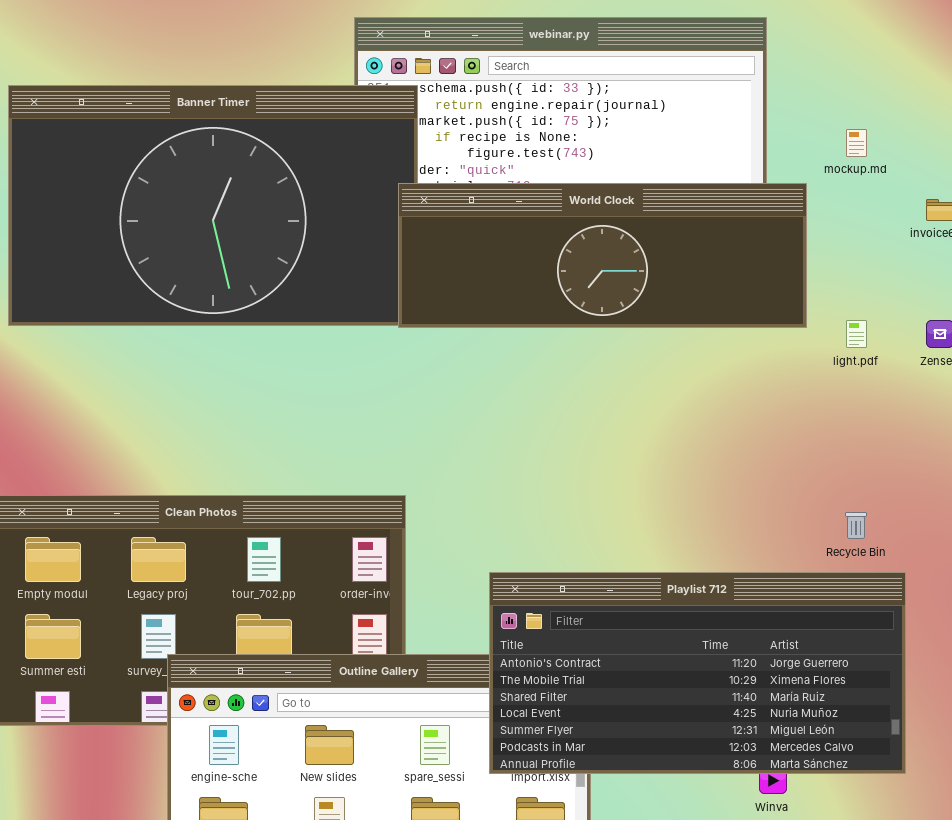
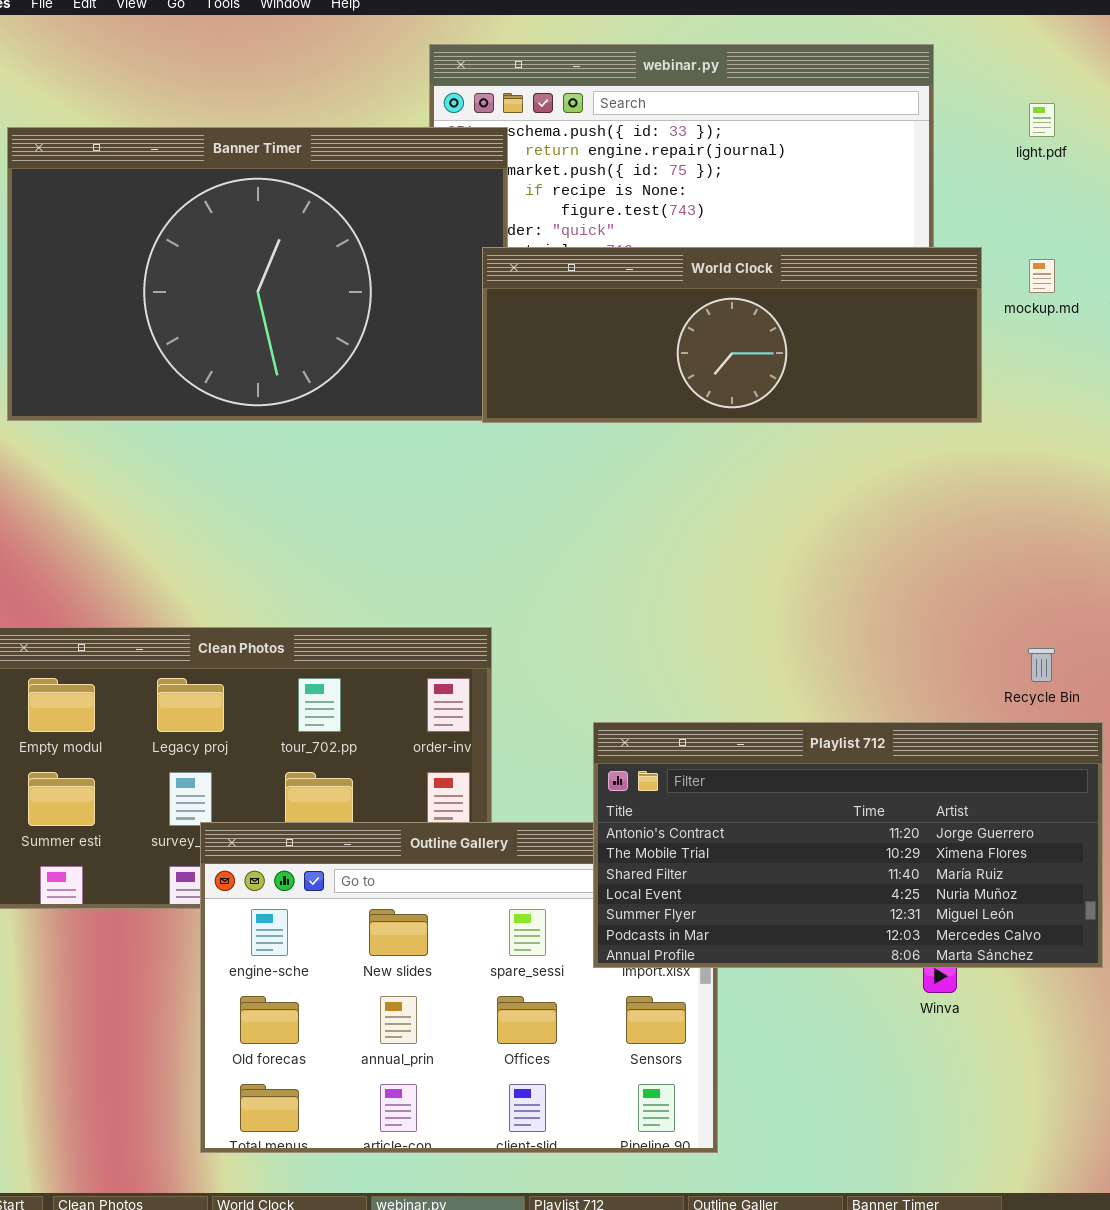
mockup.md: [846,129,867,157] -> [1029,259,1055,293], moved
light.pdf: [846,320,867,348] -> [1029,103,1055,137], moved

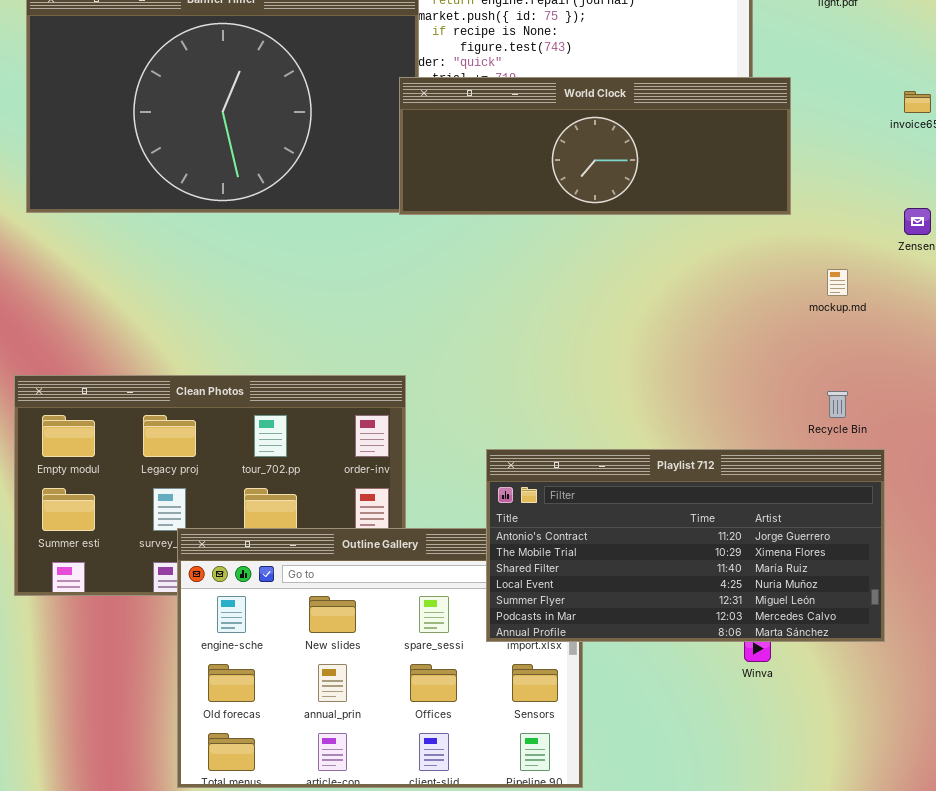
mockup.md: [1029,259,1055,293] -> [827,269,848,296], moved

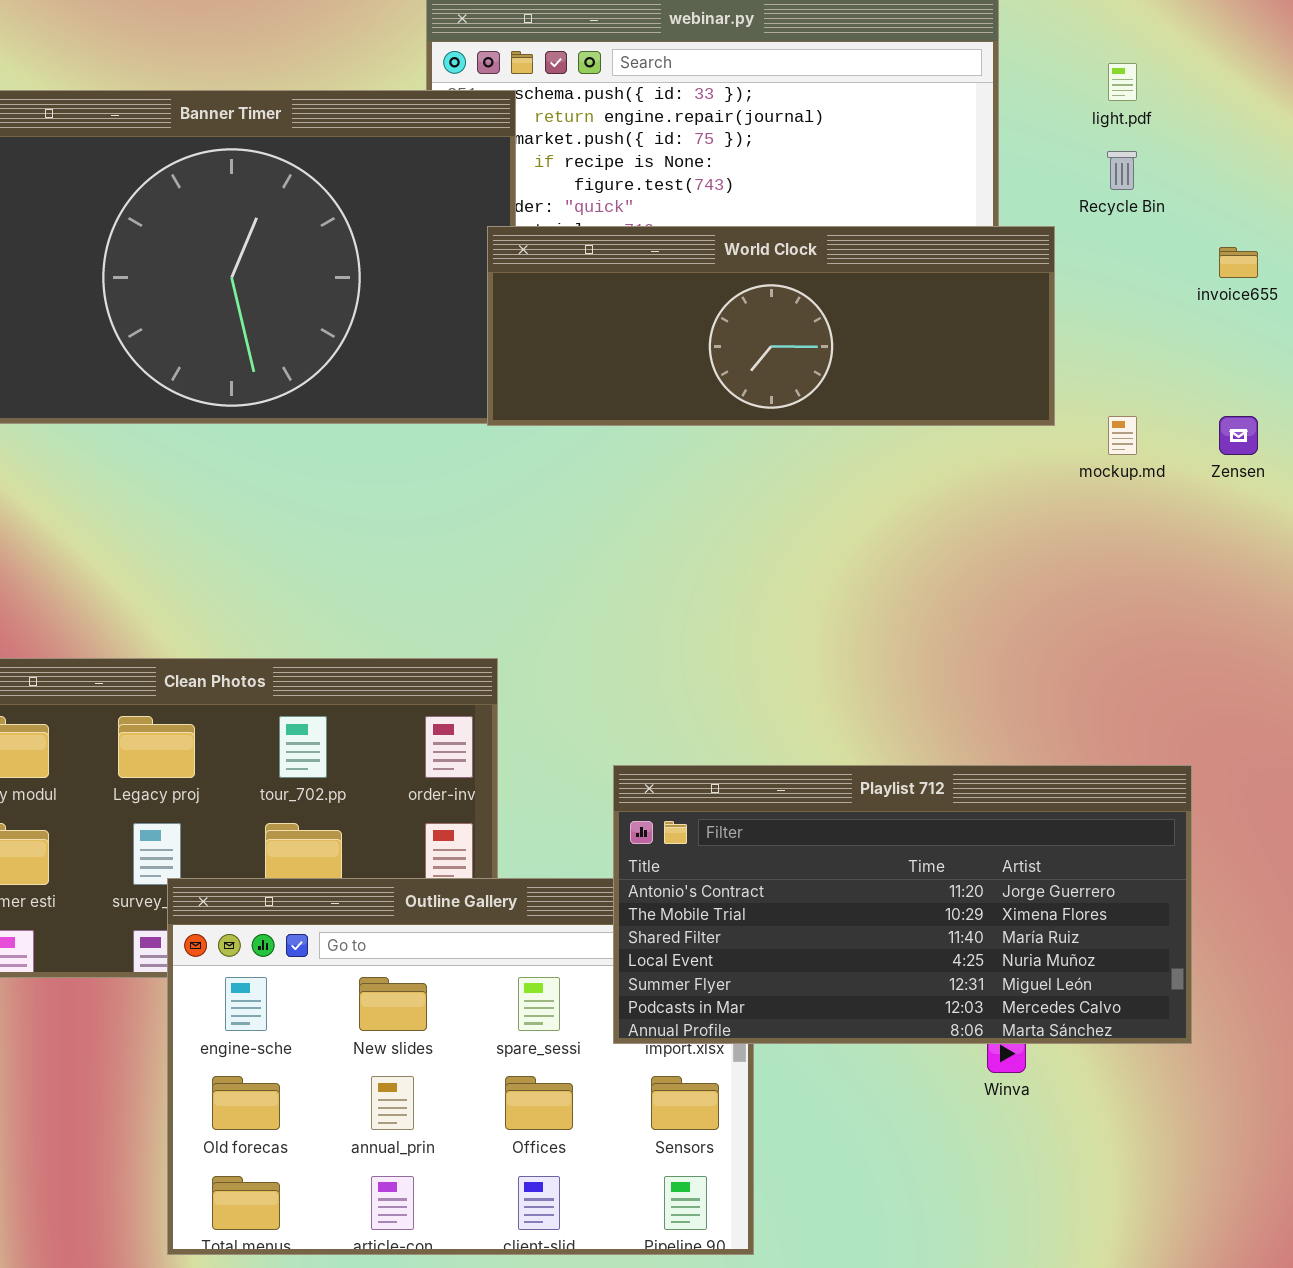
mockup.md: [827,269,848,296] -> [1108,416,1137,455], moved
Recycle Bin: [827,391,848,418] -> [1107,151,1137,190], moved

